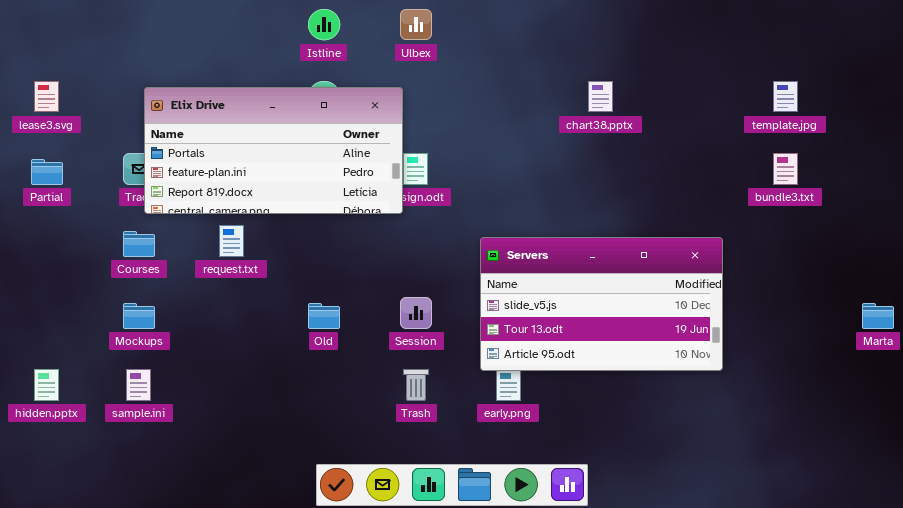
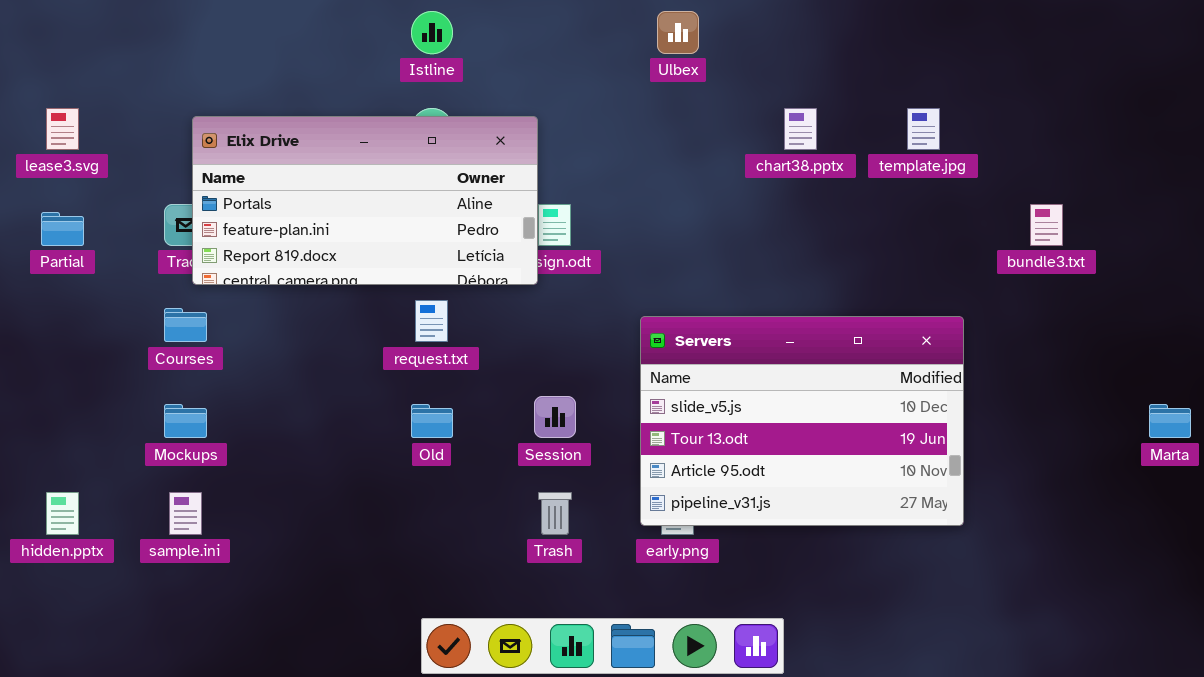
Ulbex: [400,9,432,40] -> [657,11,699,54], moved
template.jpg: [773,81,798,112] -> [907,108,940,150], moved
request.txt: [219,225,244,257] -> [415,300,448,342], moved
Servers: [480,237,723,371] -> [640,316,964,526], resized

